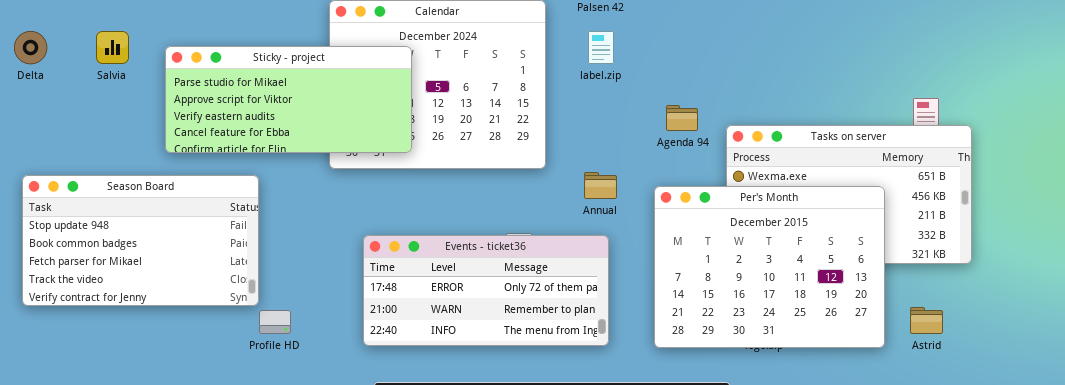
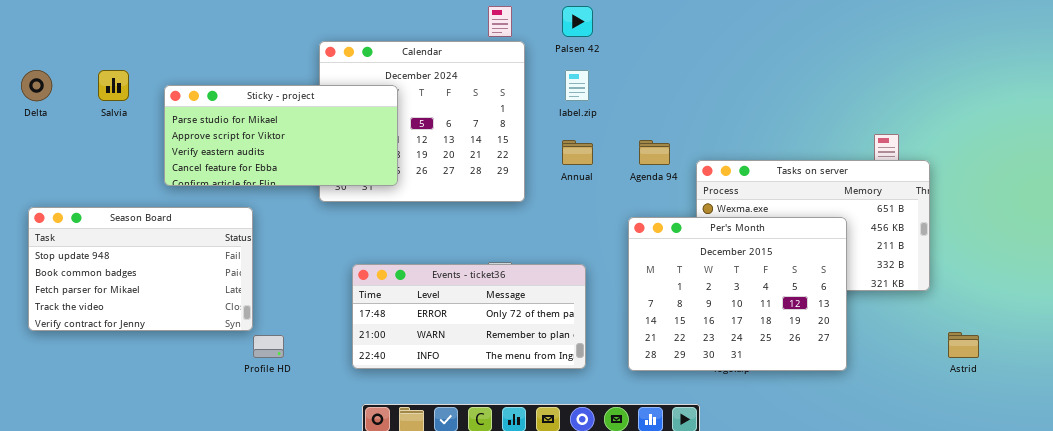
Annual: [584,172,617,199] -> [562,140,593,165], moved
Astrid: [910,307,943,334] -> [948,332,979,358], moved

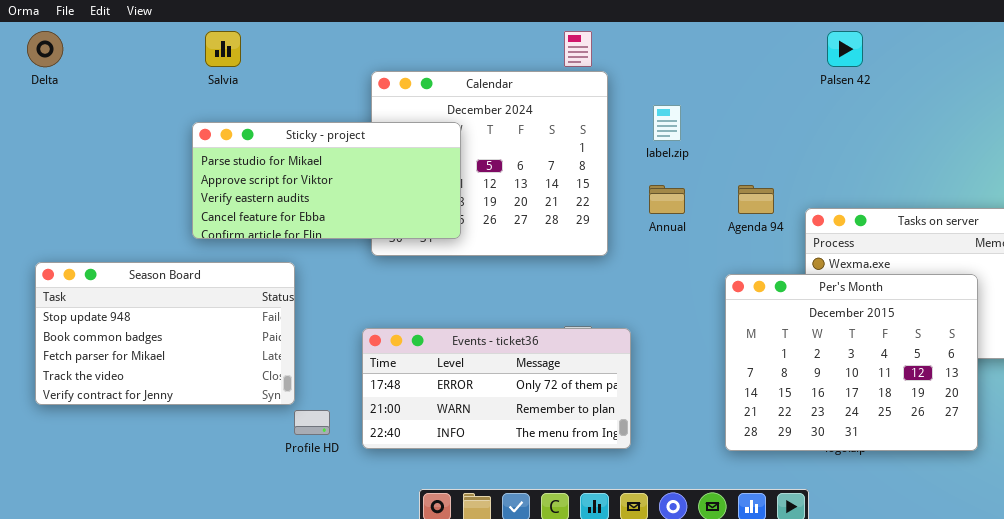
Palsen 42: [562,6,593,37] -> [827,31,863,67], moved
Delta: [21,70,52,101] -> [27,31,63,67], moved
Salvia: [98,70,129,101] -> [205,31,241,67], moved
Events - ticket36: [352,264,586,369] -> [362,328,631,449], moved

